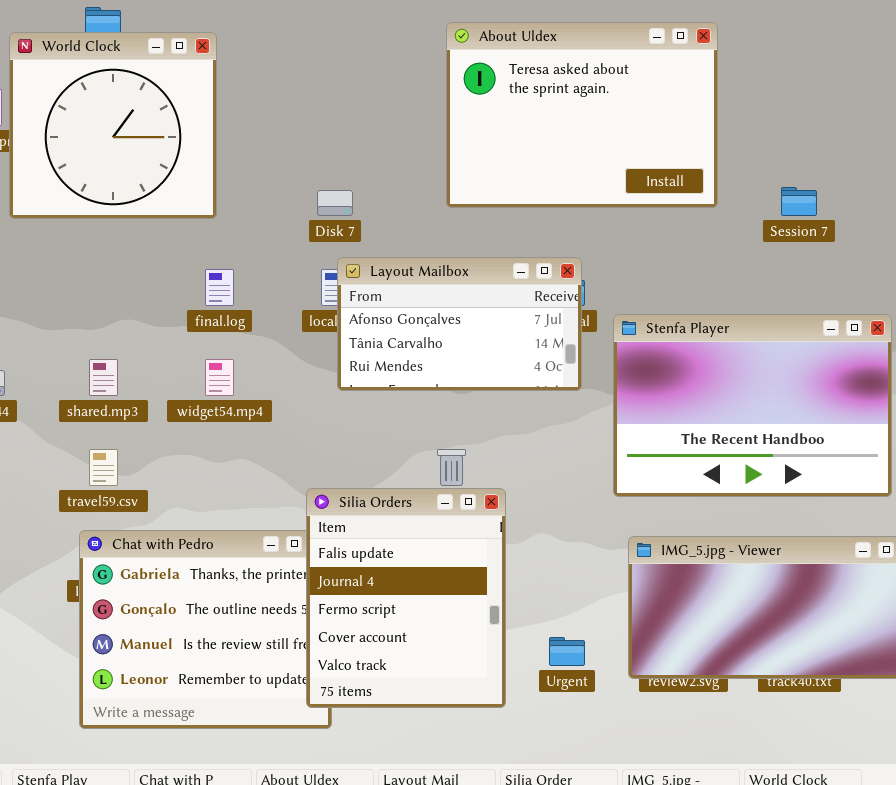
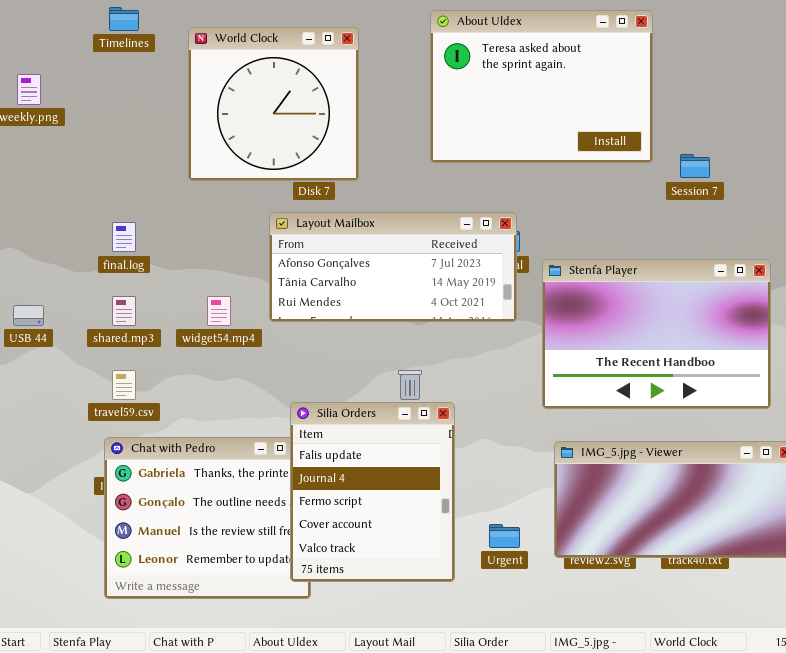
About Uldex: [446,22,718,208] -> [430,10,653,163], moved
World Clock: [9,32,217,219] -> [188,27,359,181], moved
Layout Mailbox: [337,257,582,391] -> [269,212,517,322], resized
final.log: [205,269,234,306] -> [112,222,136,252], moved

